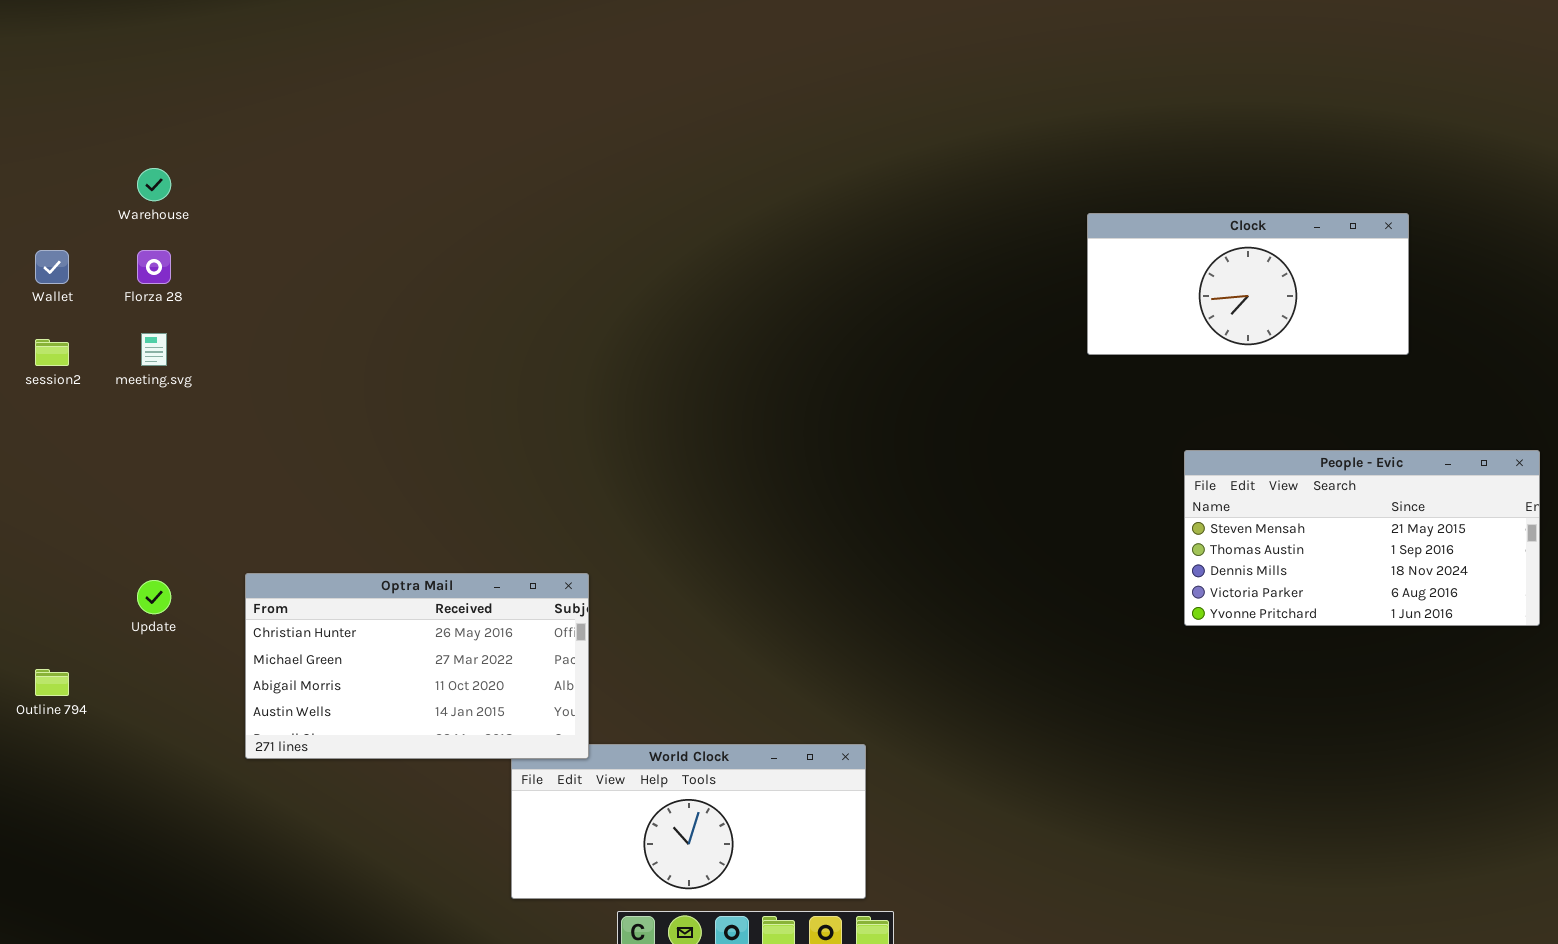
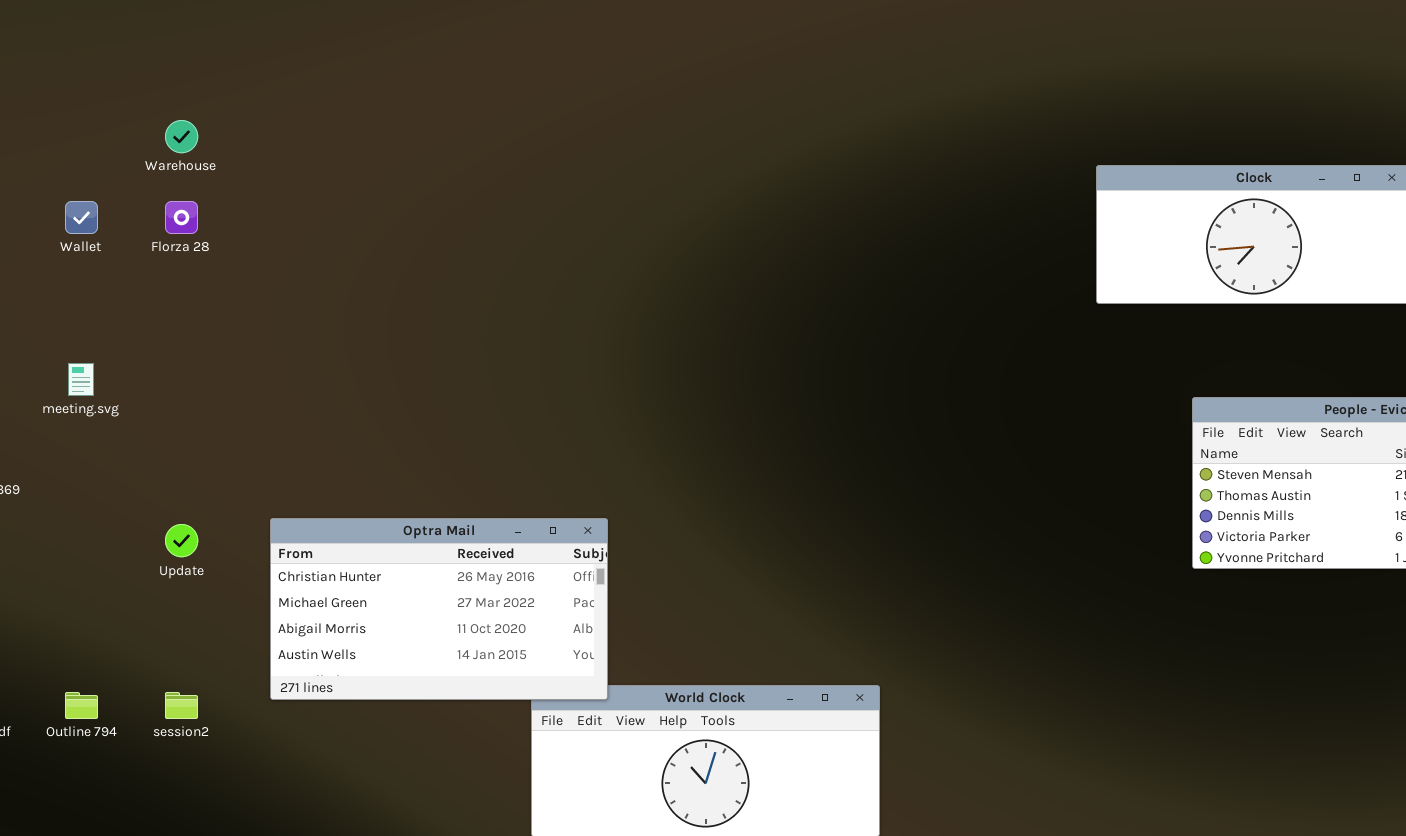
meeting.svg: [141,333,167,366] -> [68,363,94,396], moved
session2: [35,339,69,366] -> [165,692,198,719], moved
Outline 794: [35,669,69,696] -> [65,692,98,719], moved

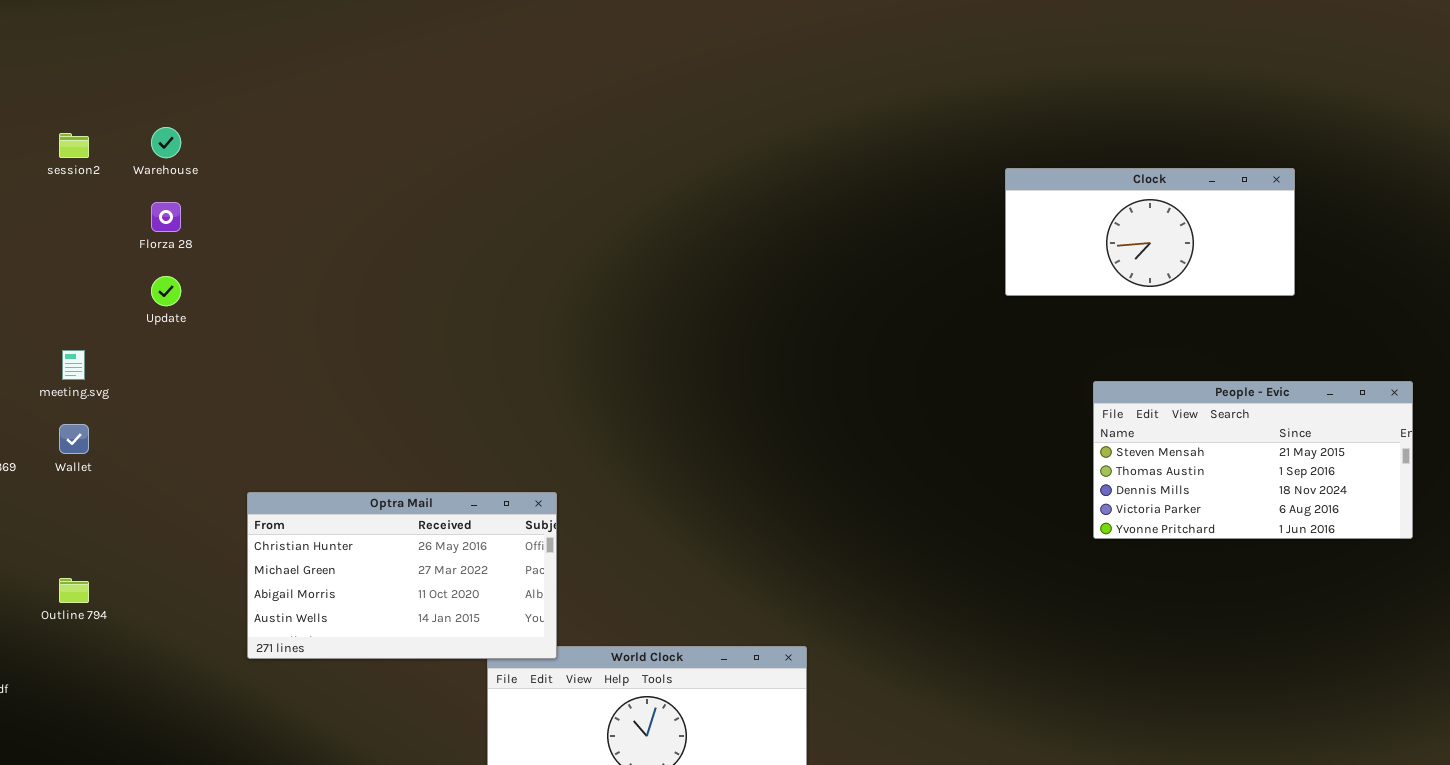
Wallet: [65,201,98,234] -> [59,424,89,454], moved
Update: [165,524,198,557] -> [151,276,181,306], moved
Outline 794: [65,692,98,719] -> [59,578,89,603], moved
session2: [165,692,198,719] -> [59,133,89,158], moved

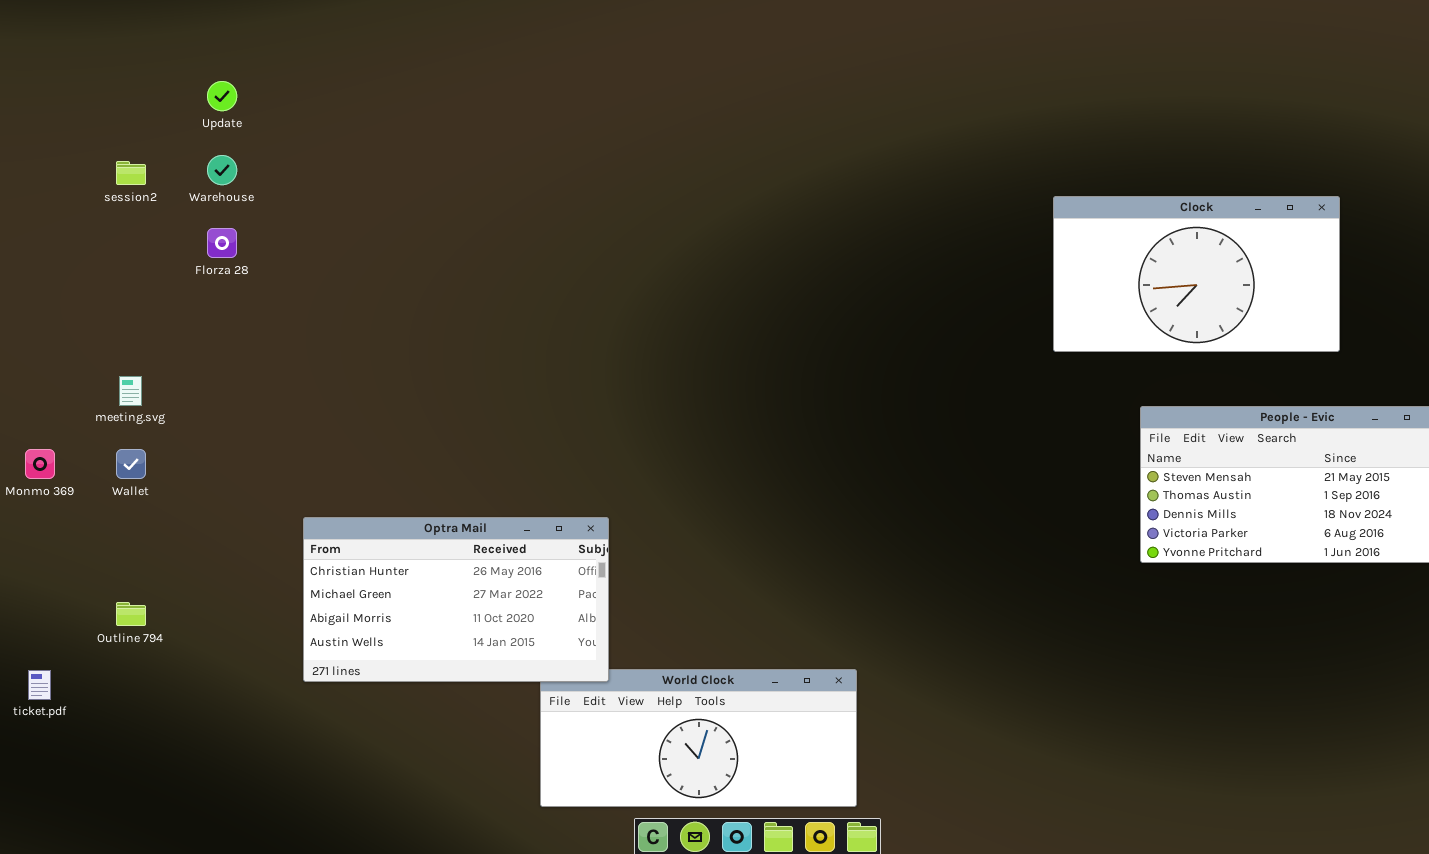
Clock: [1005,168,1295,296] -> [1053,196,1340,352], resized
Update: [151,276,181,306] -> [207,81,237,111], moved

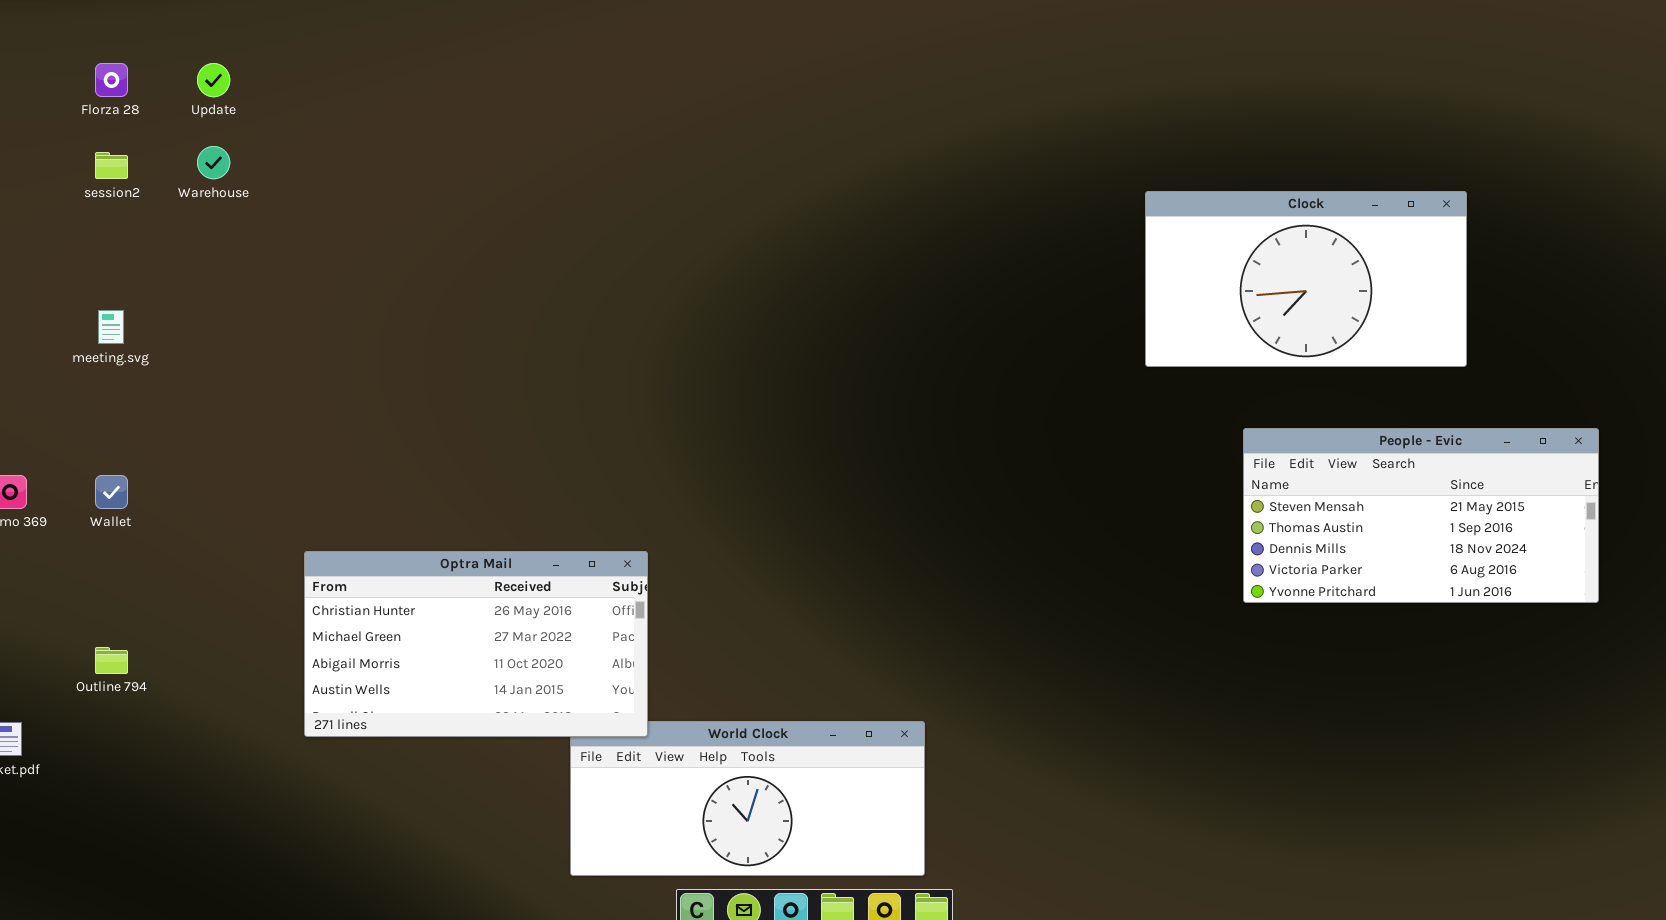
Florza 28: [207,228,237,258] -> [95,63,128,97], moved
meeting.svg: [119,376,142,406] -> [98,310,124,344], moved

